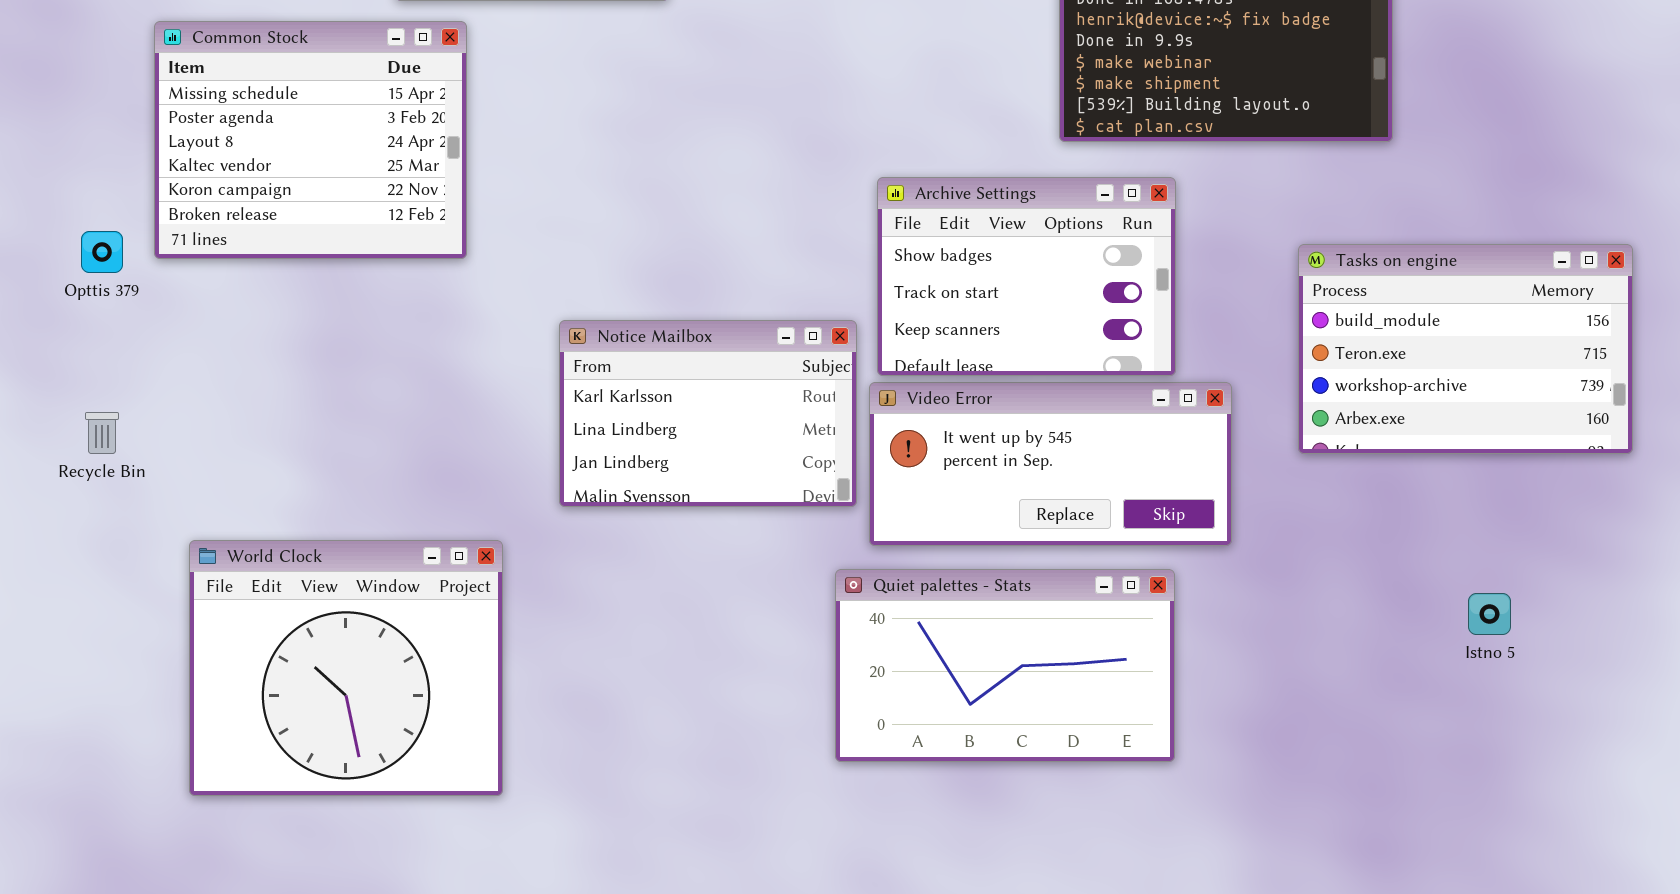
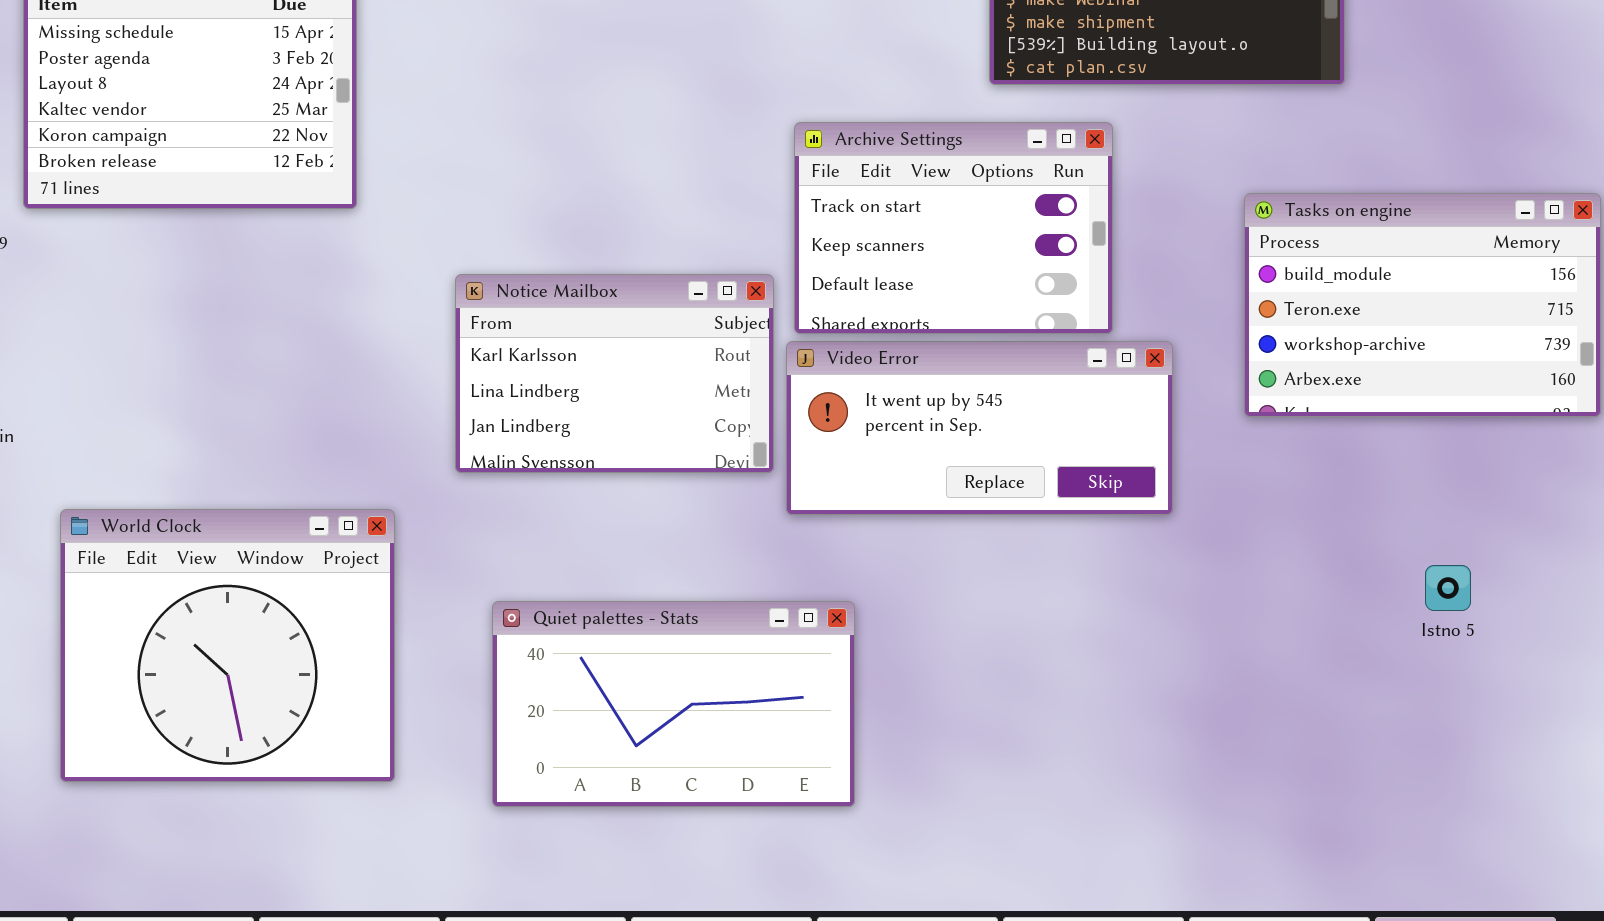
Archive Settings: [877,177,1176,376] -> [794,122,1113,334], scrolled down 1 row
Quiet palettes - Stats: [835,569,1175,762] -> [492,601,855,807], moved

